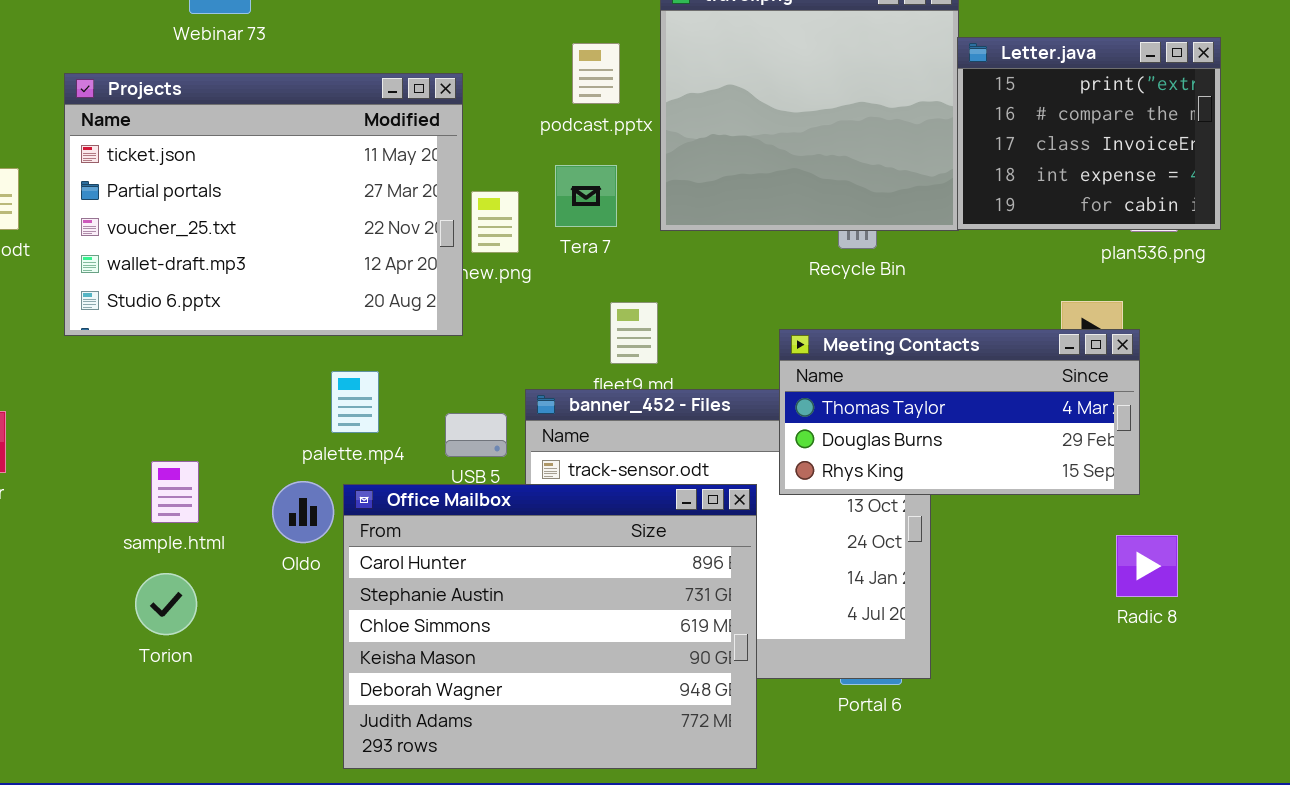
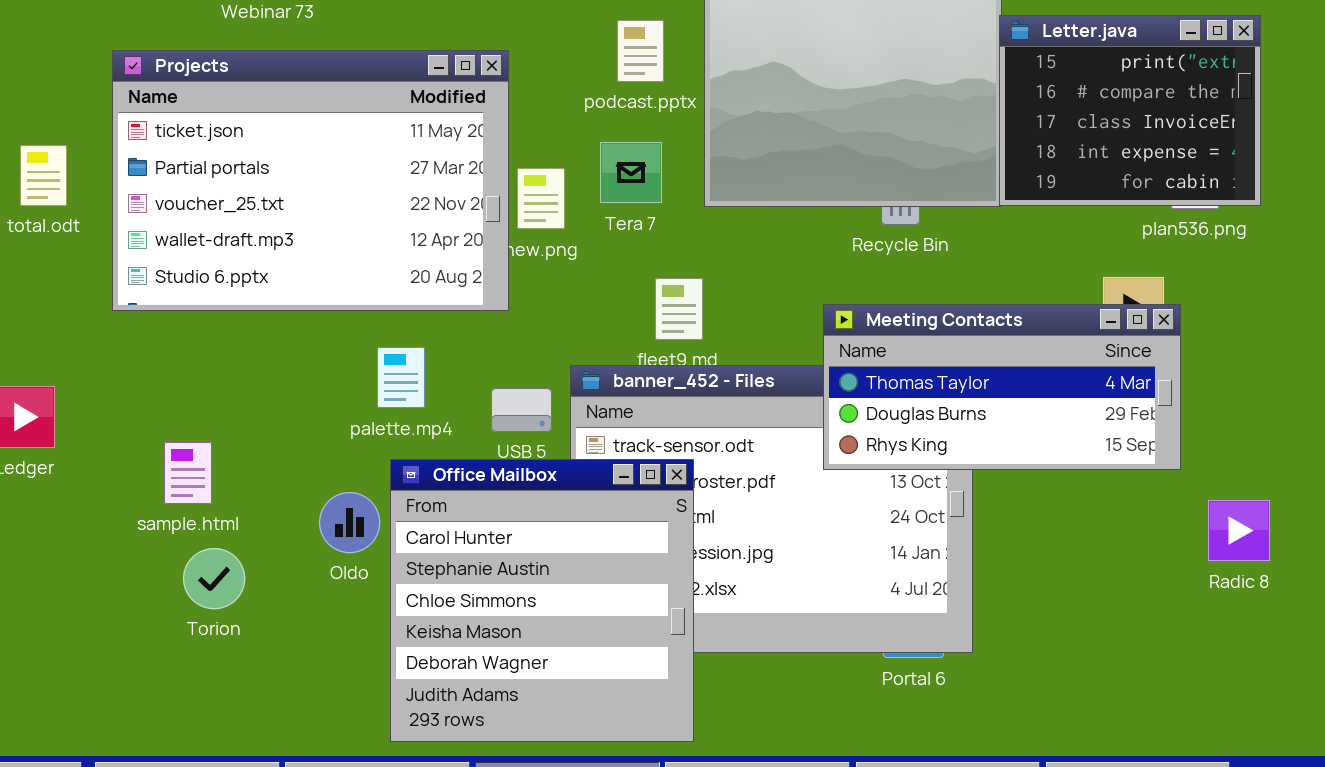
sample.html: [151,461,199,523] -> [164,442,212,504], moved
Oldo: [272,481,334,543] -> [319,492,380,553], moved
Office Mailbox: [343,484,757,769] -> [390,459,694,742], resized
Radic 8: [1116,535,1178,597] -> [1208,500,1270,561], moved

